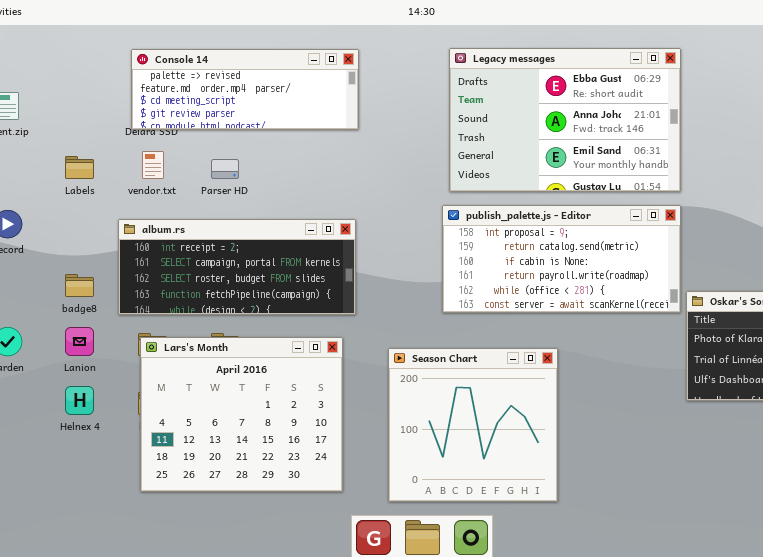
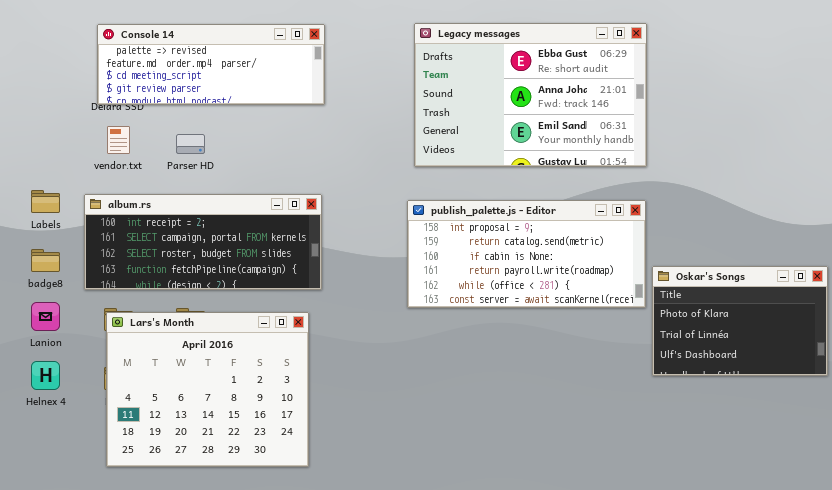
Labels: [65,156,94,179] -> [31,190,60,213], moved
publish_palette.js - Editor: [442,205,681,313] -> [407,200,646,308], moved
Season Chart: [388,348,558,502] -> none, closed

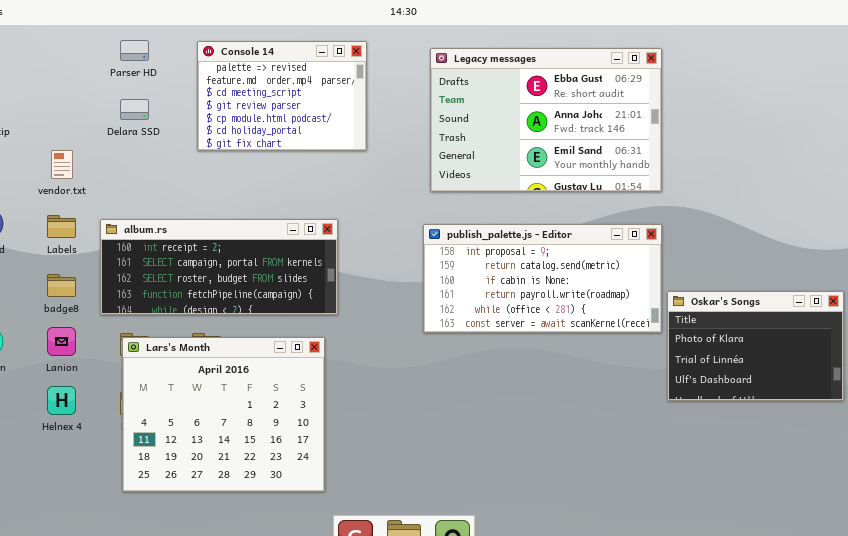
Console 14: [97,24,325,105] -> [197,41,367,151], moved, resized
vendor.txt: [107,126,130,154] -> [51,150,73,179], moved
Parser HD: [176,134,205,154] -> [120,40,149,61], moved

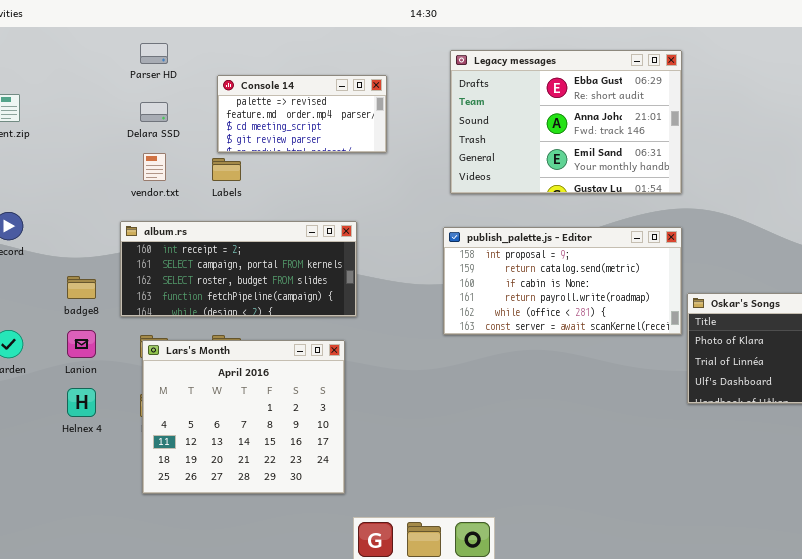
Console 14: [197,41,367,151] -> [217,75,387,153], resized
vendor.txt: [51,150,73,179] -> [143,153,166,181], moved
Labels: [47,215,76,238] -> [212,158,241,181], moved

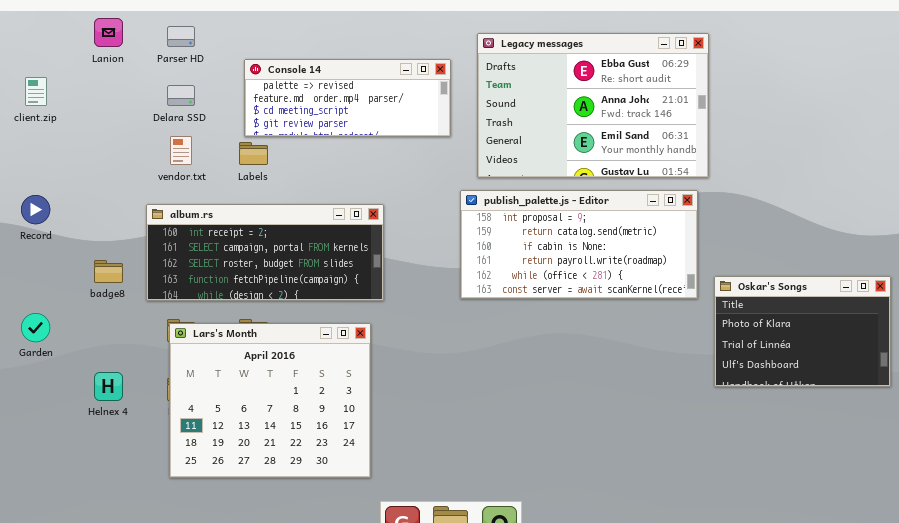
Console 14: [217,75,387,153] -> [244,59,451,137], resized
publish_palette.js - Editor: [443,227,682,335] -> [460,190,698,299], moved
Lanion: [67,330,96,358] -> [94,18,123,47], moved

